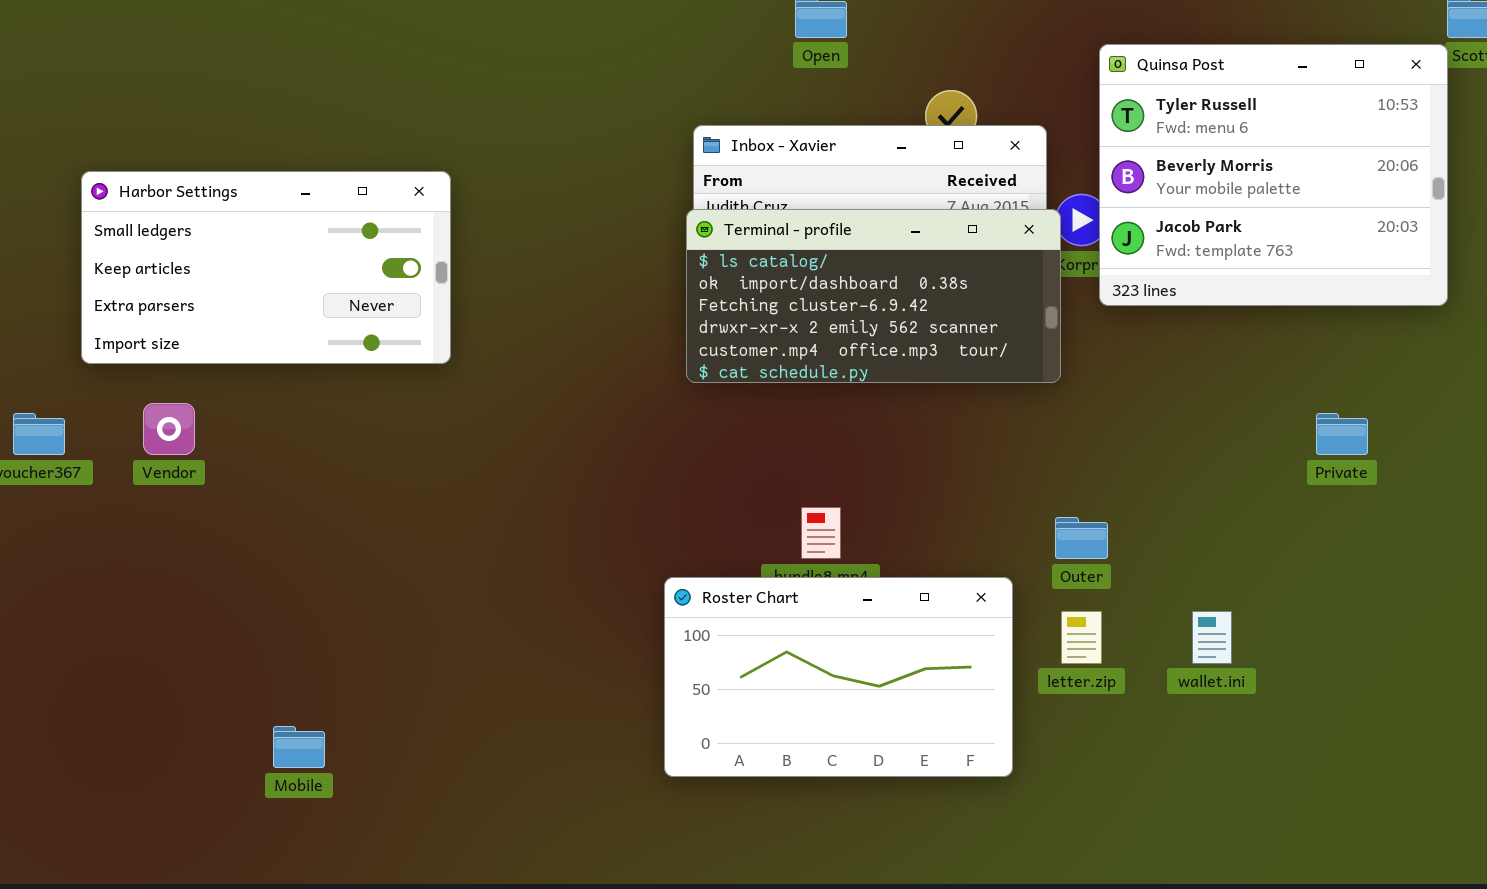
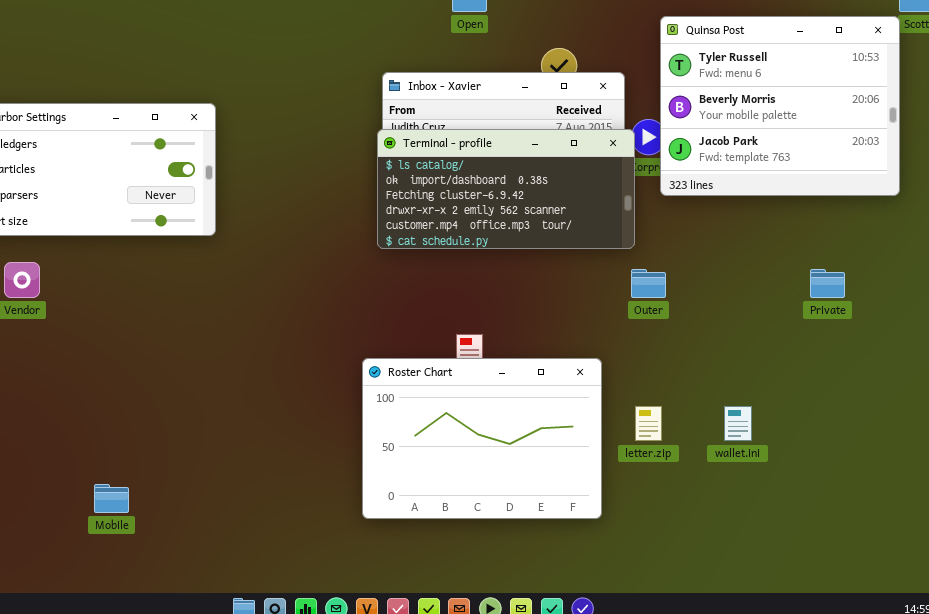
Outer: [1055,517,1108,559] -> [631,269,666,298], moved
Roster Chart: [664,577,1013,777] -> [362,358,602,519], resized

